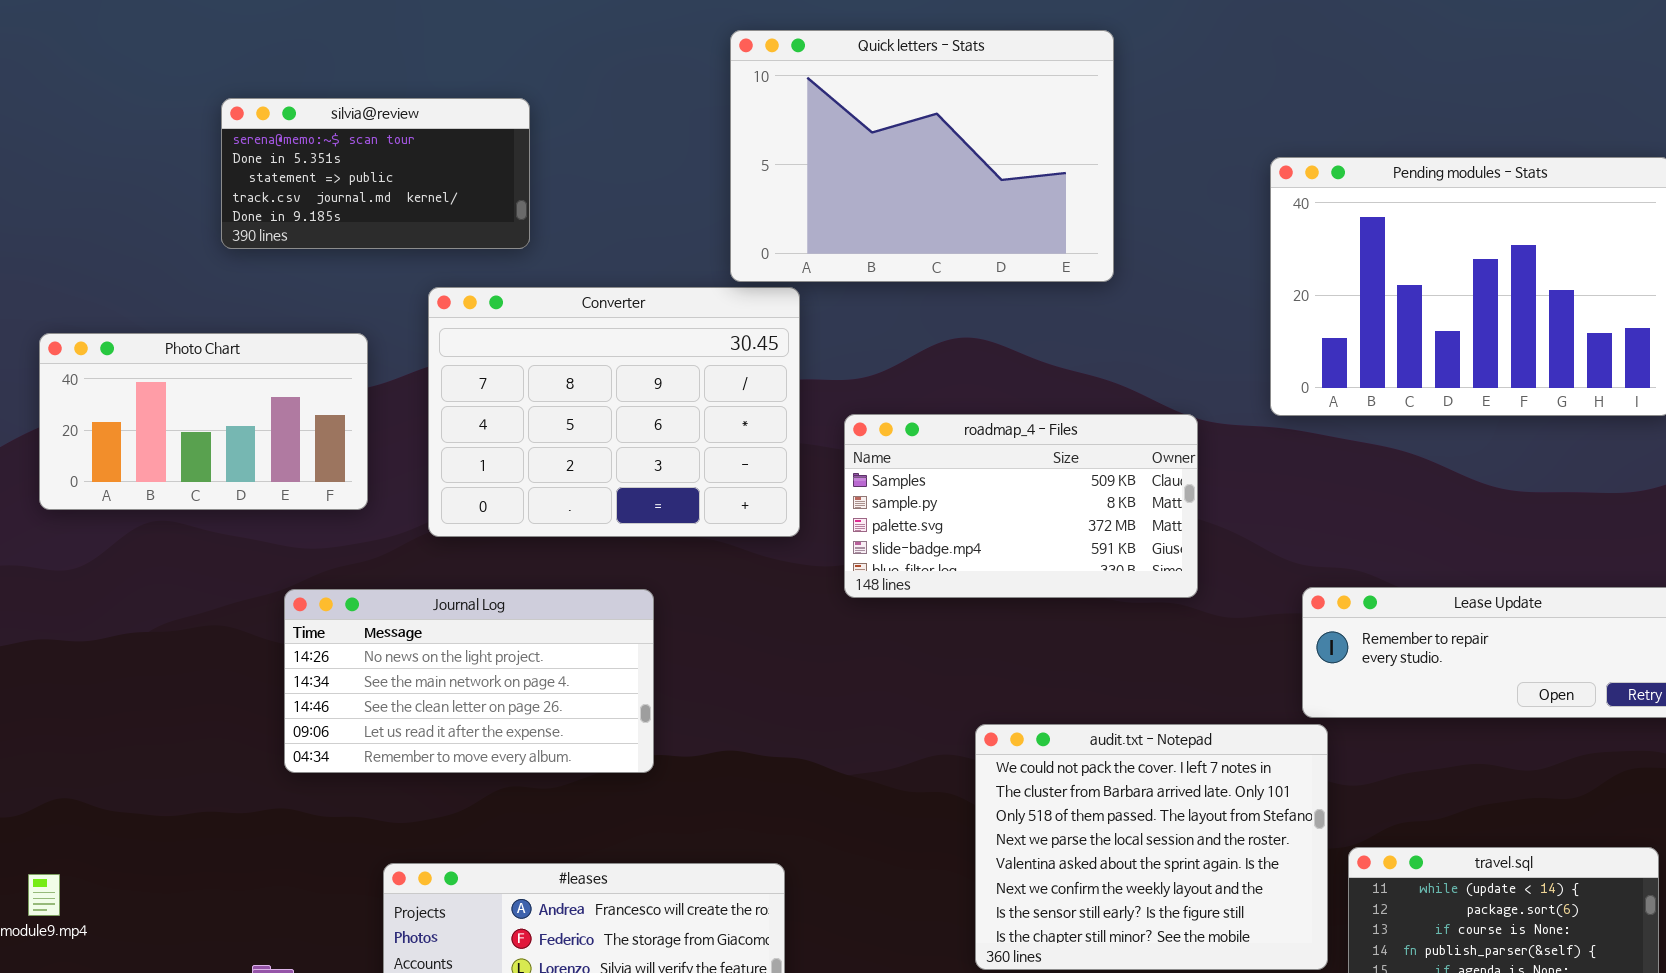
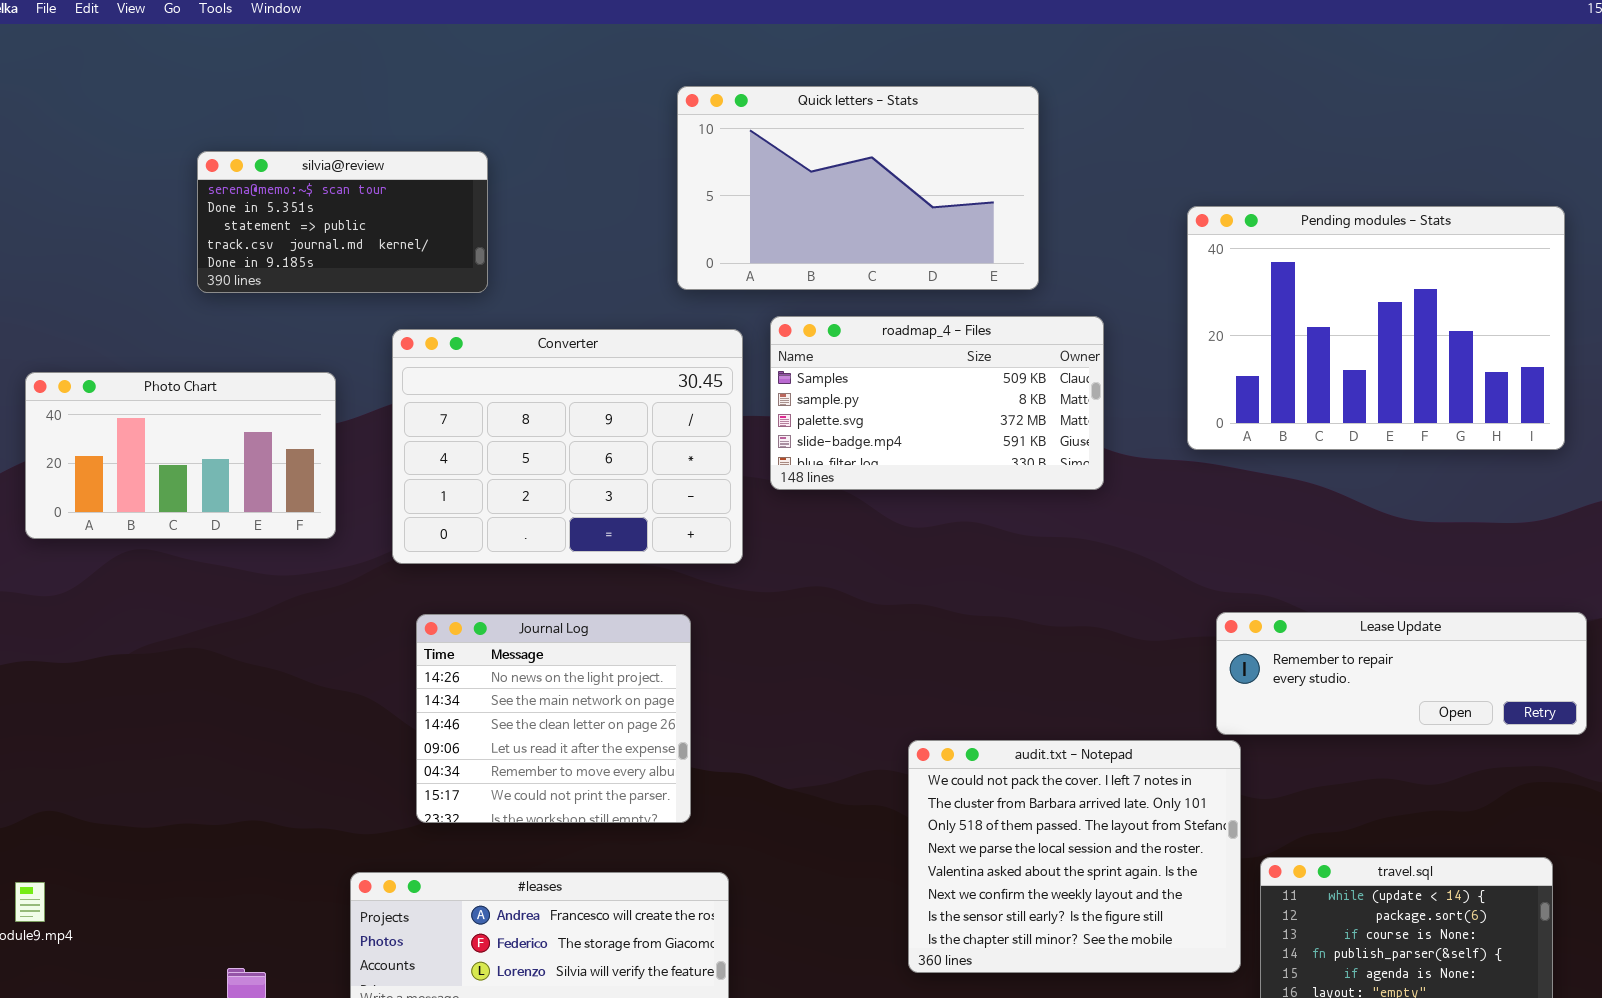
Quick letters - Stats: [730,30,1114,282] -> [677,86,1039,290], resized
roadmap_4 - Files: [844,414,1198,598] -> [770,316,1104,490], moved
Journal Log: [284,589,654,773] -> [416,614,691,823], moved, resized

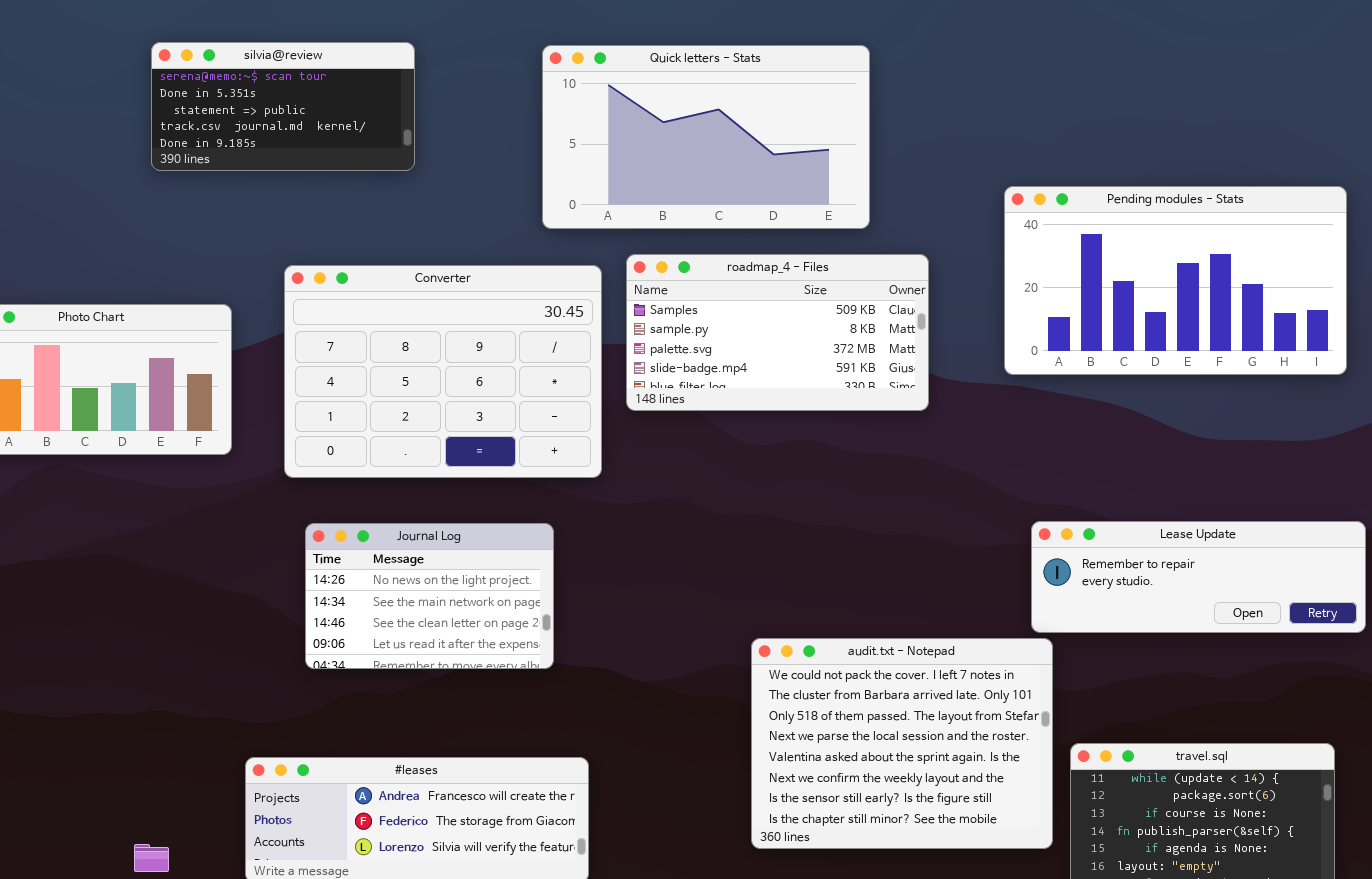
silvia@review: [197,151,488,293] -> [151,42,415,171], moved
Pending modules - Stats: [1187,206,1565,450] -> [1004,186,1347,375], resized
Journal Log: [416,614,691,823] -> [305,523,554,669], resized

